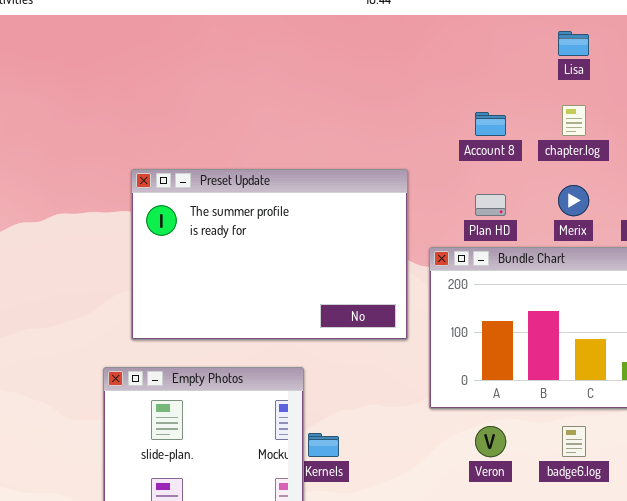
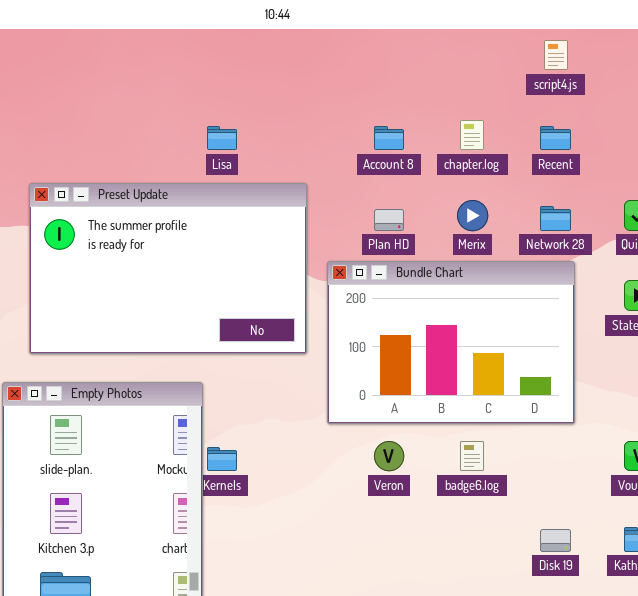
Lisa: [558,31,589,56] -> [207,126,237,150], moved

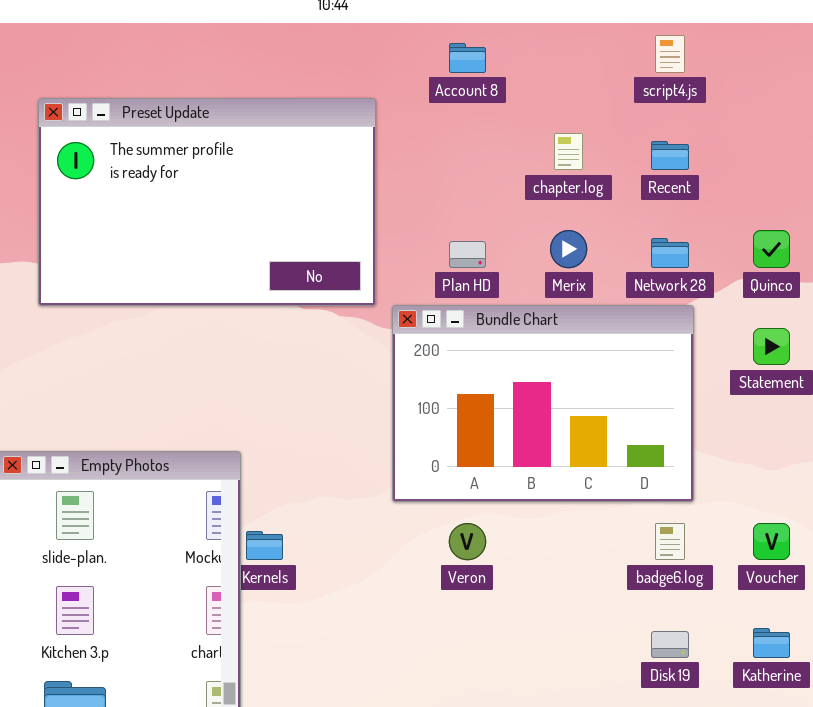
Account 8: [374,126,404,150] -> [449,43,486,73], moved
Preset Update: [29,183,307,354] -> [38,98,376,306], moved
badge6.log: [460,441,484,471] -> [655,523,685,560], moved

